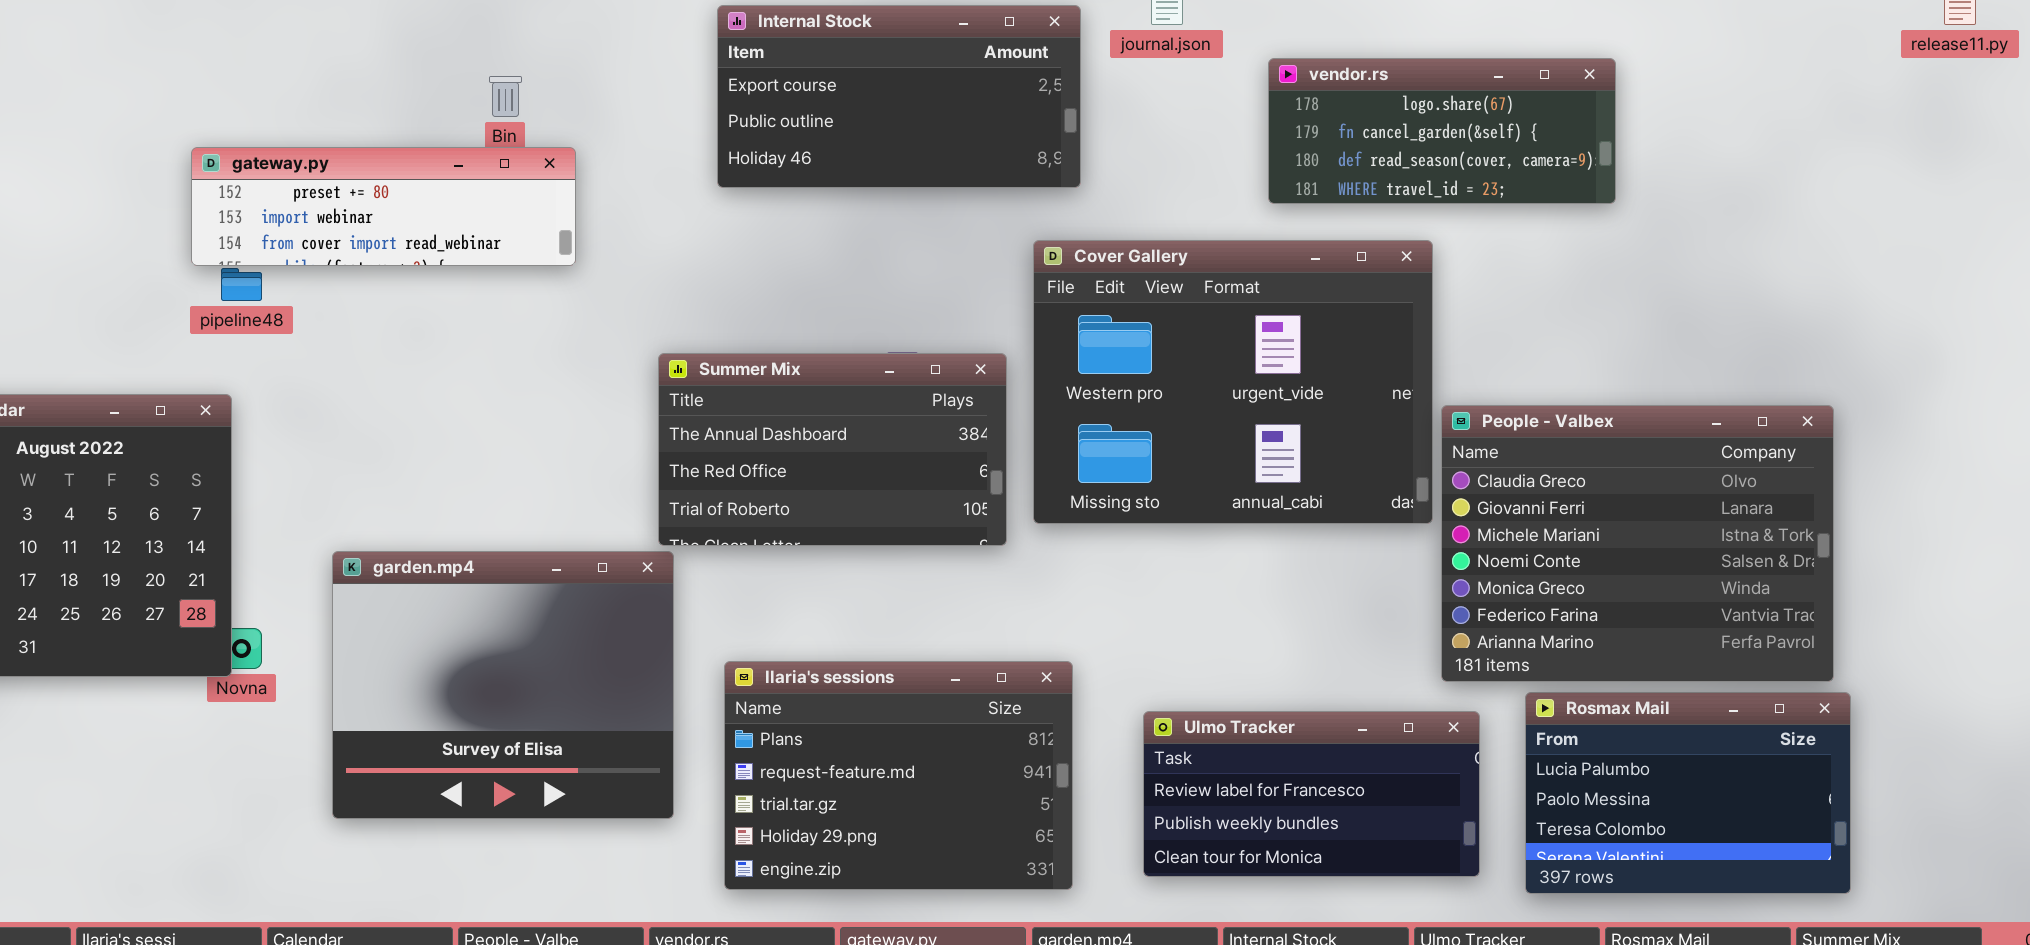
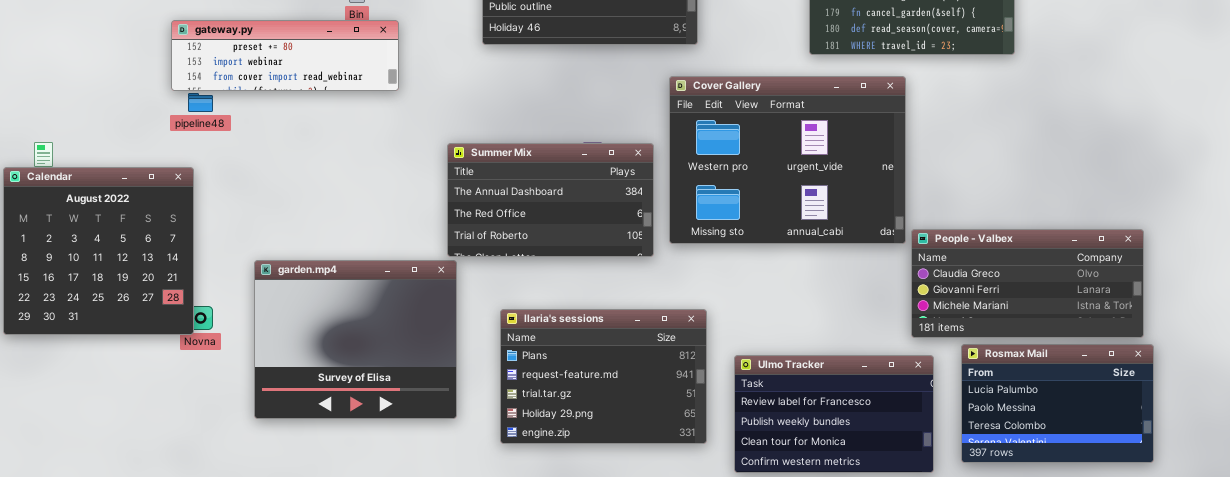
People - Valbex: [1441,405,1834,682] -> [911,229,1144,338], resized
Ilaria's sessions: [724,661,1073,890] -> [500,309,707,444], moved
Ulmo Tracker: [1143,711,1480,877] -> [734,355,934,473], resized

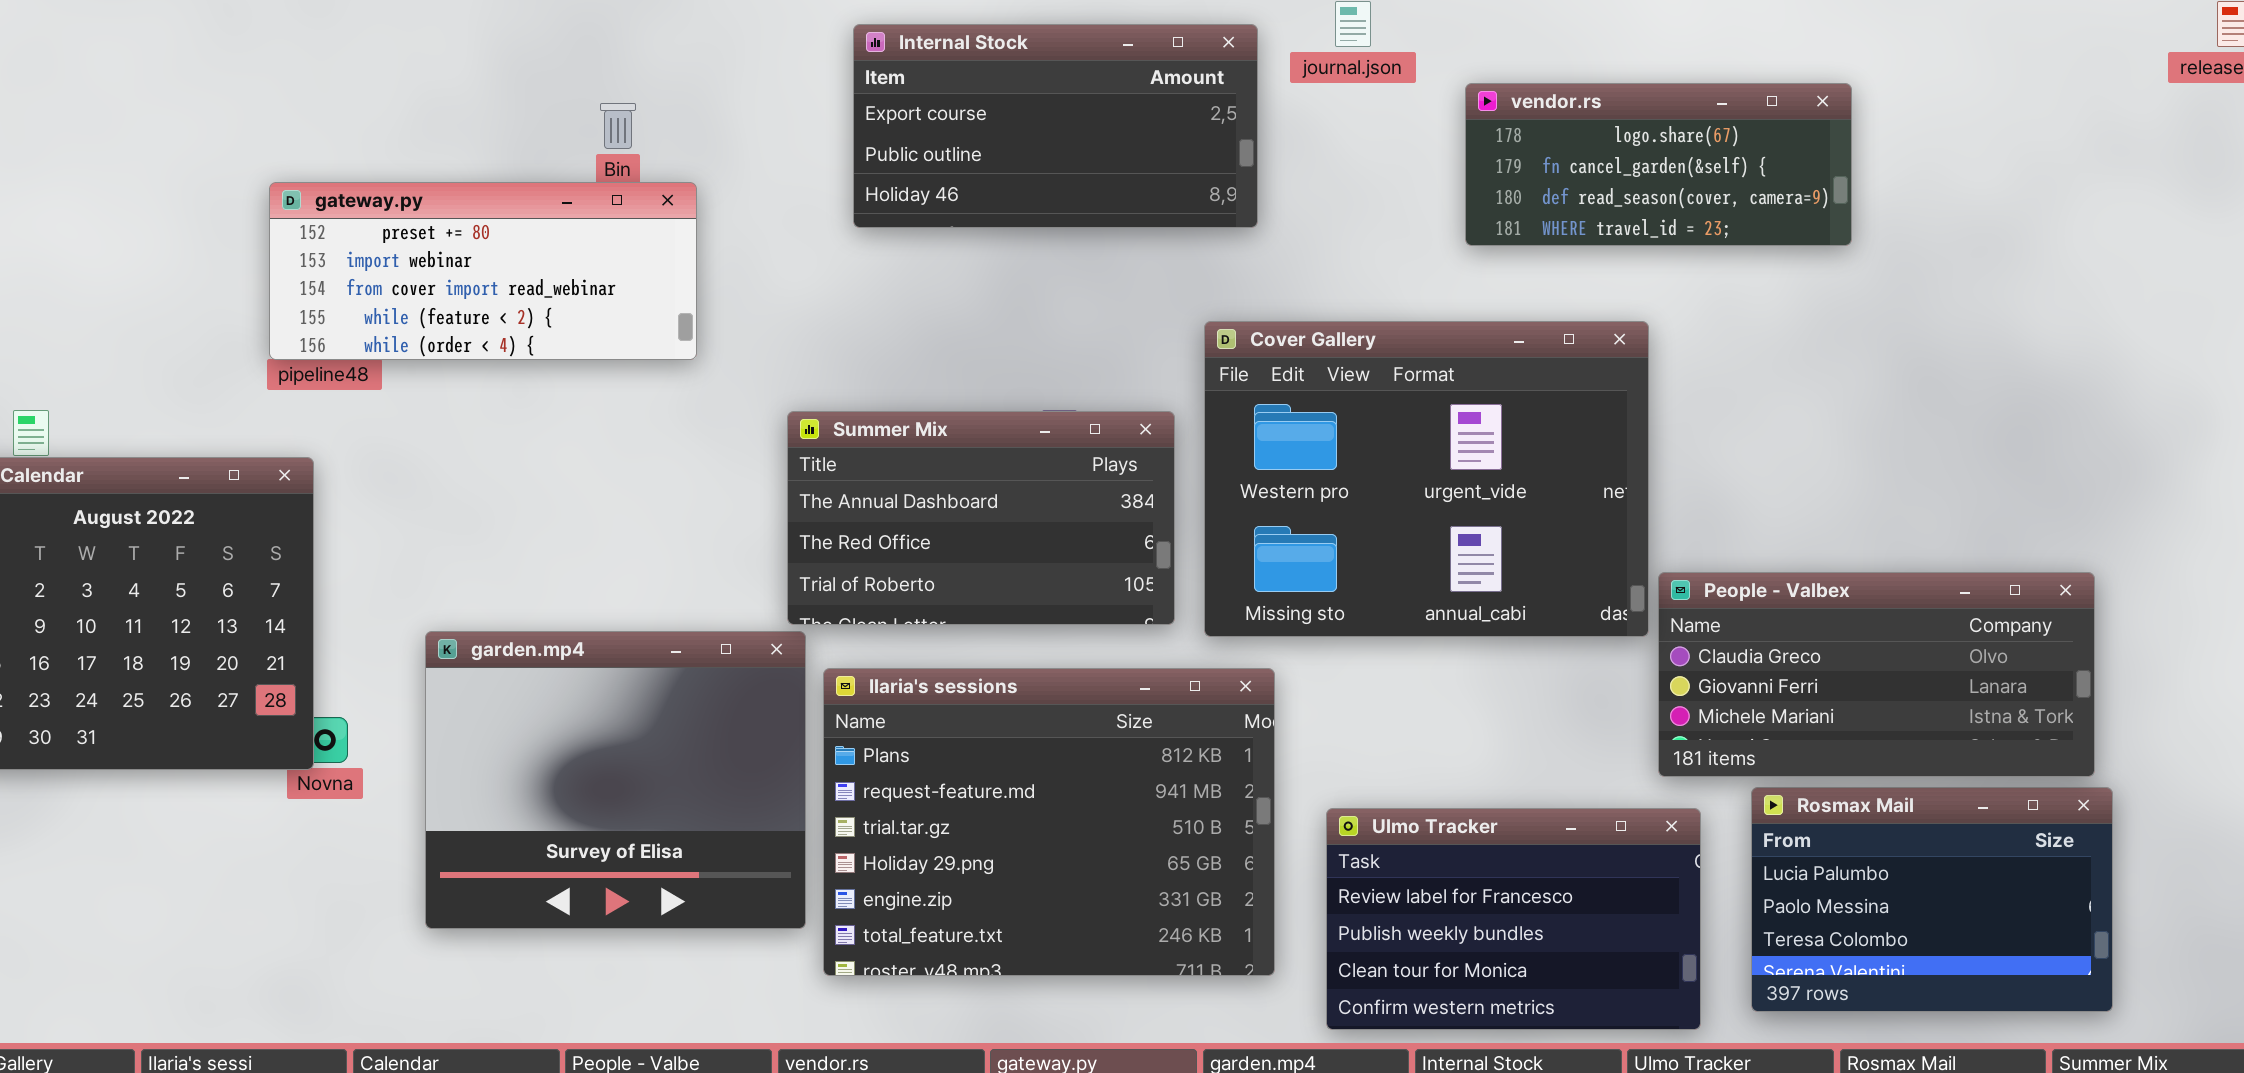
gateway.py: [171,20,399,91] -> [269,182,697,360], resized
Cover Gallery: [669,76,906,244] -> [1204,321,1649,637], moved
Ilaria's sessions: [500,309,707,444] -> [823,668,1275,976], resized

